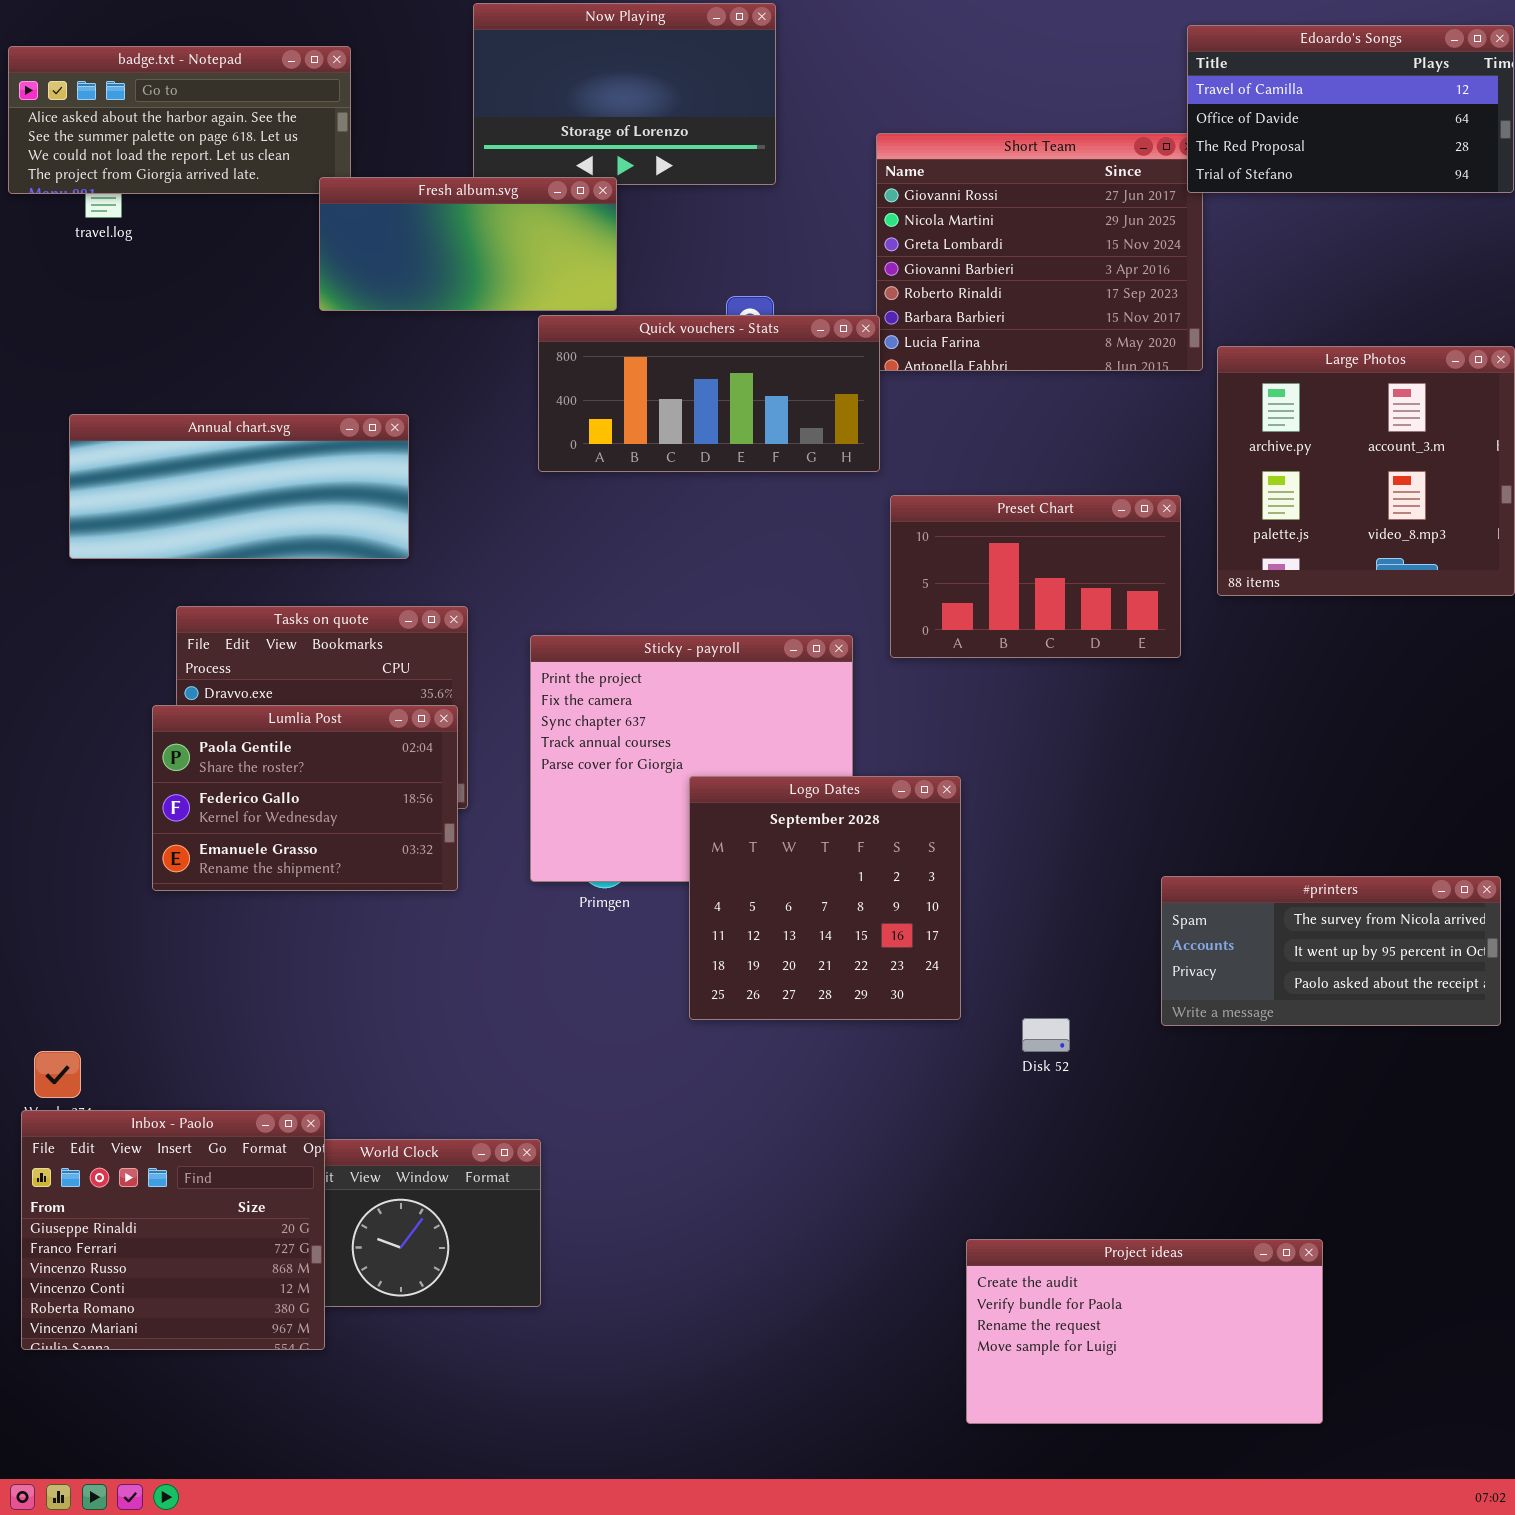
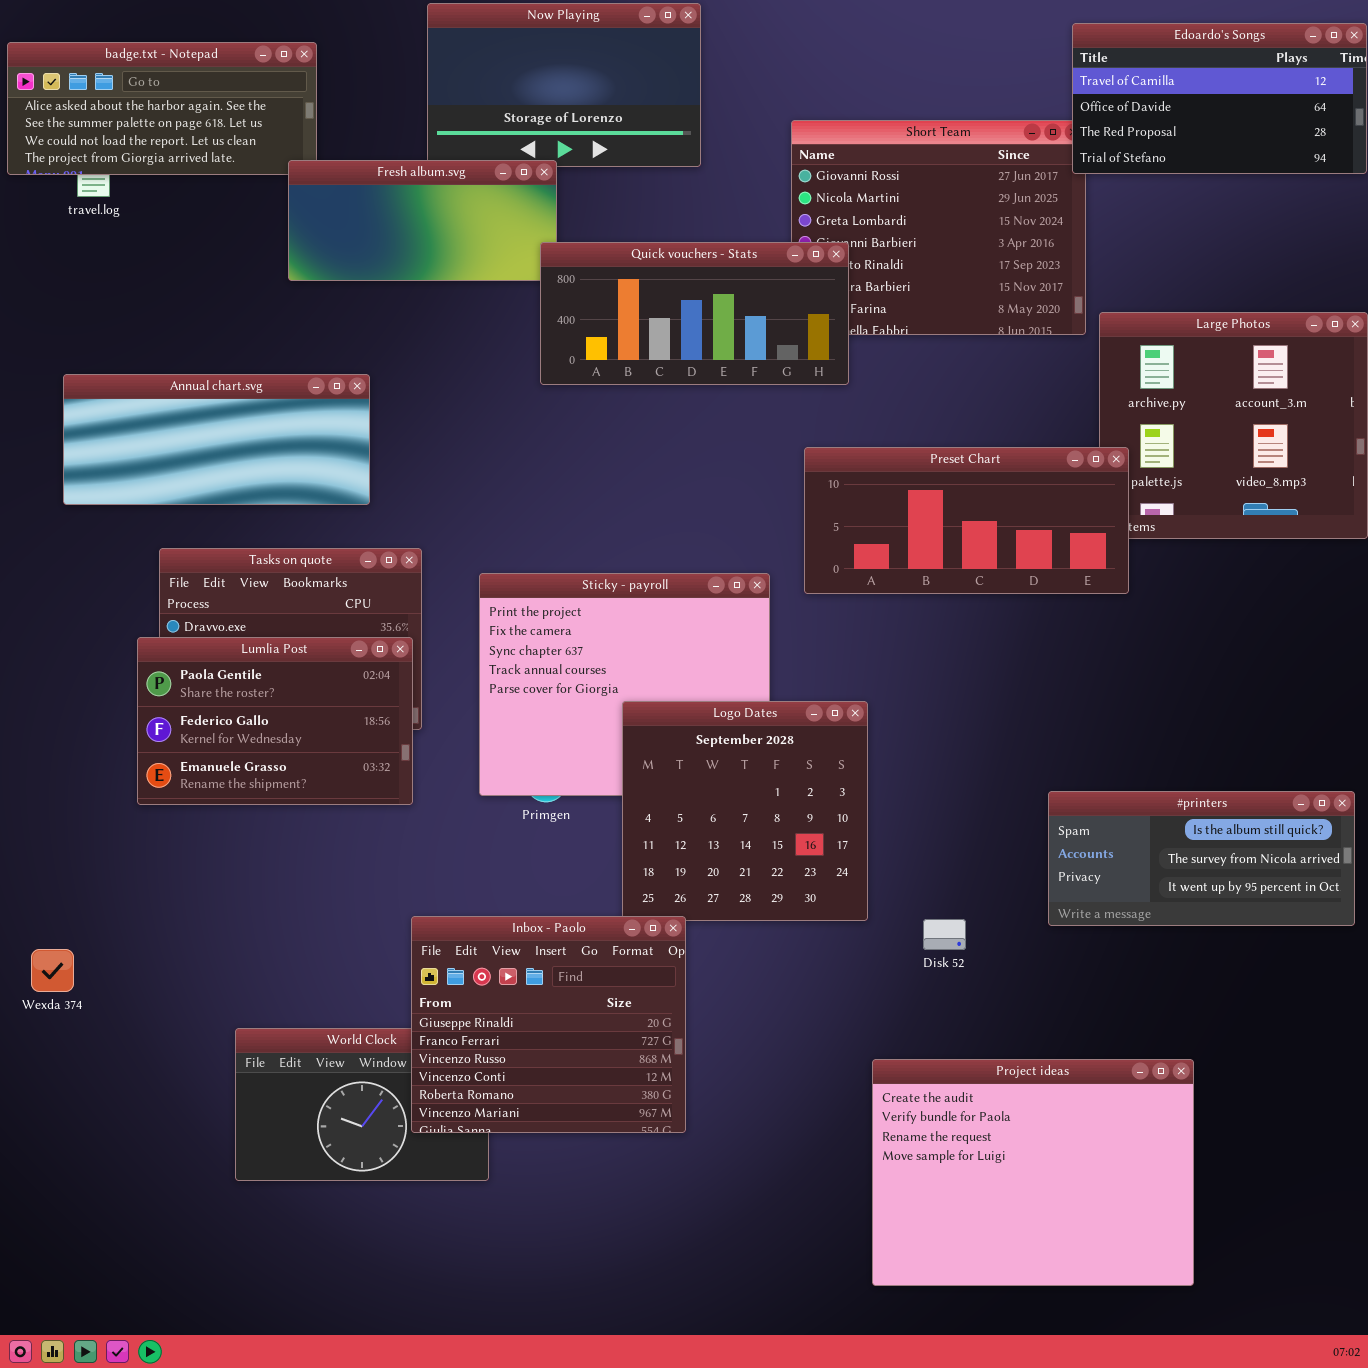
Quick vouchers - Stats: [538,315,880,472] -> [540,242,849,385], moved
Preset Chart: [890,495,1181,658] -> [804,447,1129,594], resized
#printers: [1161,876,1501,1026] -> [1048,791,1355,926], scrolled up 1 row
Inbox - Paolo: [21,1110,325,1350] -> [411,916,686,1133], moved
Project ideas: [966,1239,1323,1424] -> [872,1059,1194,1286], resized

